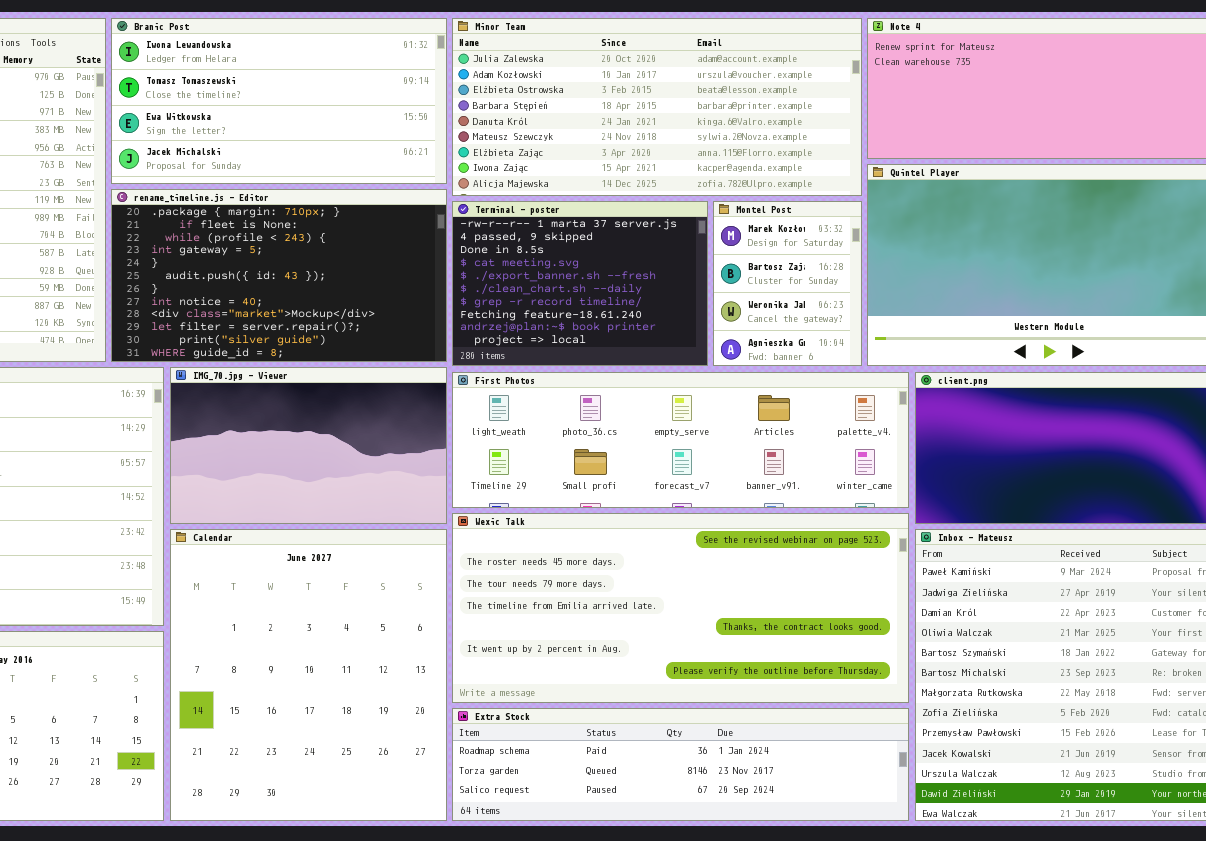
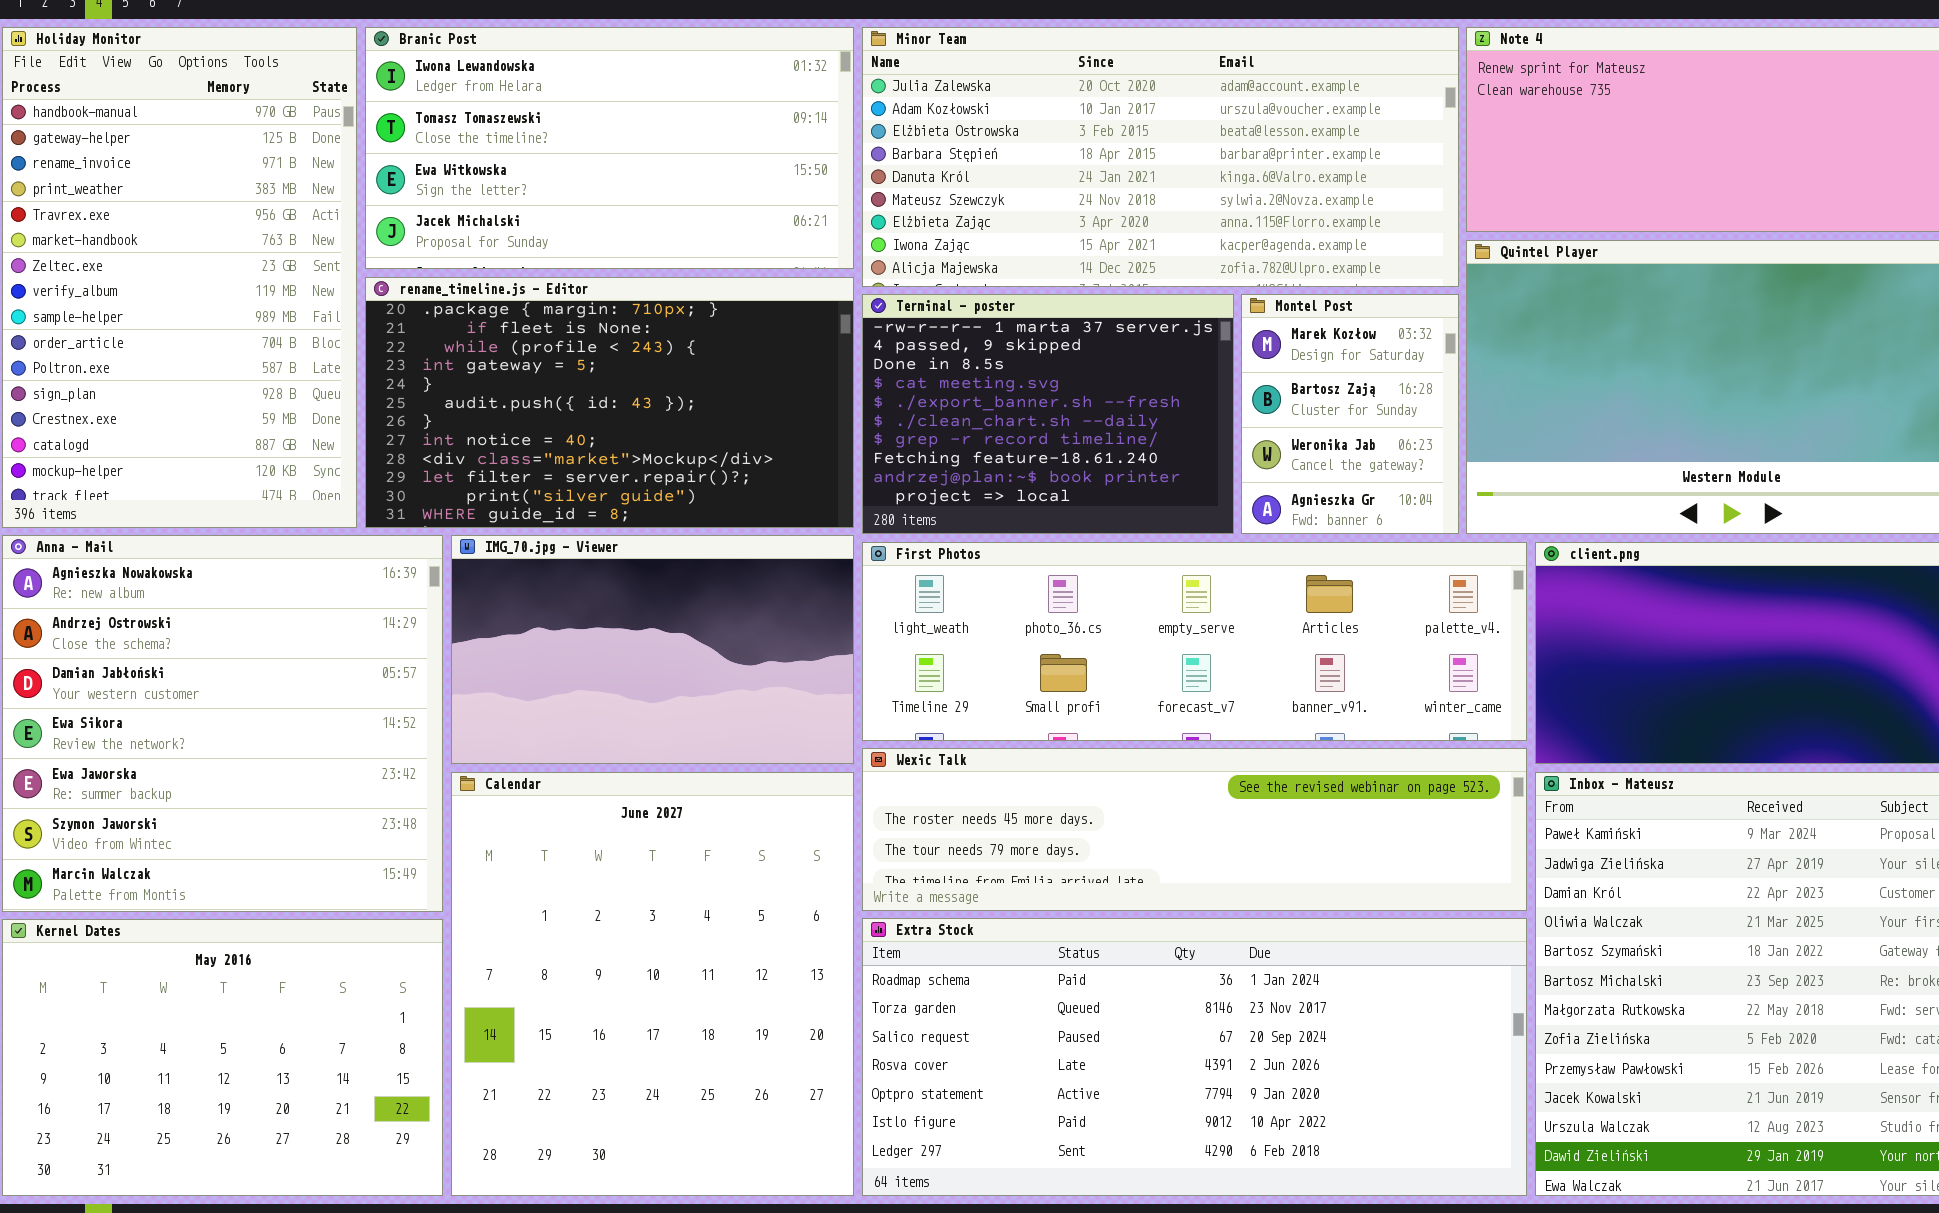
Wexic Talk: [452,513,909,703] -> [862,748,1527,911], resized
Extra Stock: [452,708,909,821] -> [862,918,1527,1196], resized

